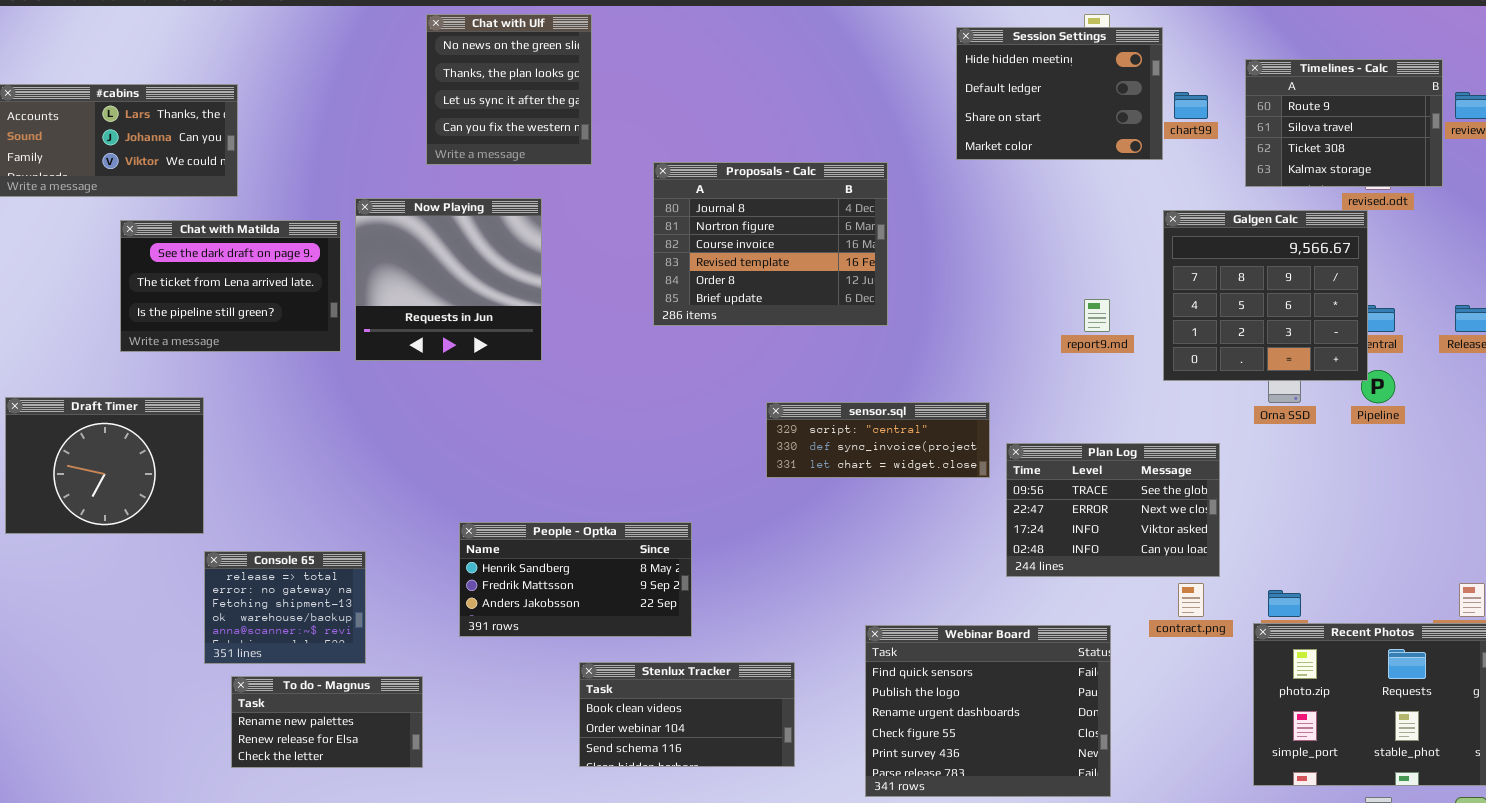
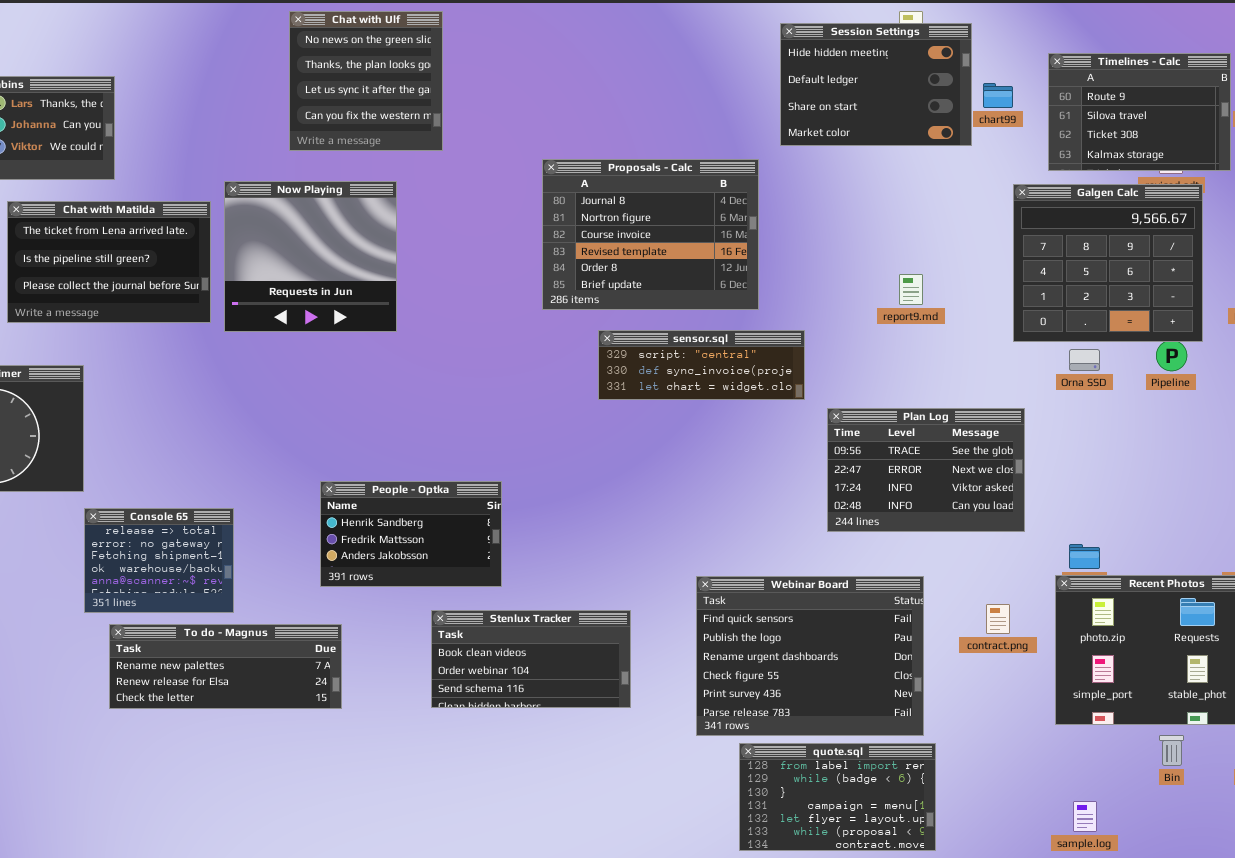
Proposals - Calc: [653,162,888,326] -> [542,159,759,310], moved
Galgen Calc: [1163,210,1368,381] -> [1013,184,1203,342], moved
Chat with Matilda: [120,220,341,352] -> [7,201,211,323], scrolled down 1 row
sensor.sql: [766,402,990,478] -> [598,330,805,400], moved
People - Optka: [459,522,692,637] -> [320,481,502,587], resized
contract.png: [1178,583,1204,617] -> [986,604,1010,634], moved
To do - Magnus: [231,676,423,768] -> [109,624,342,709], resized

